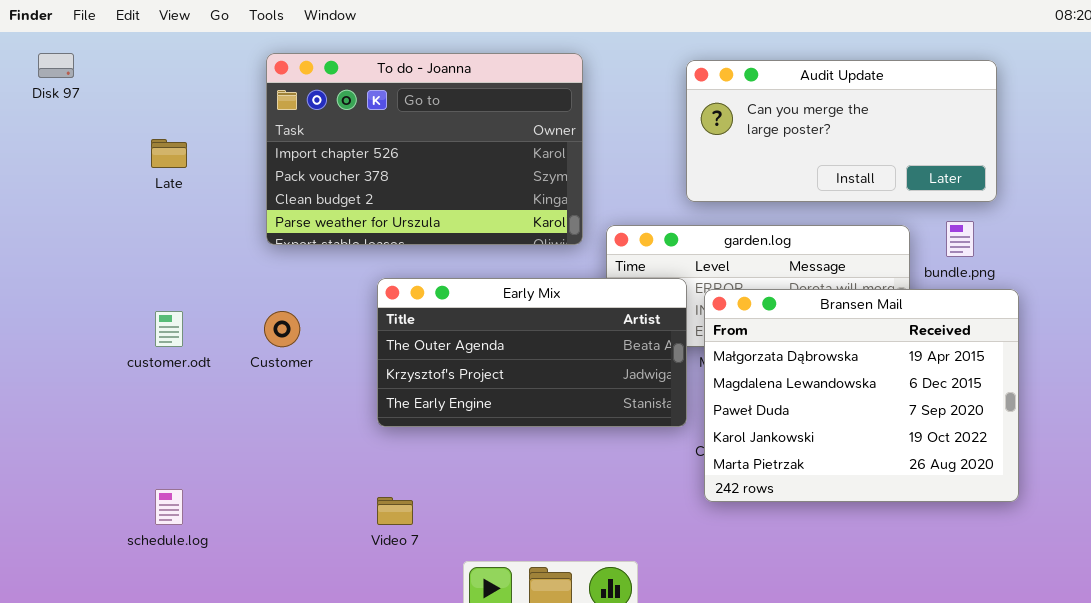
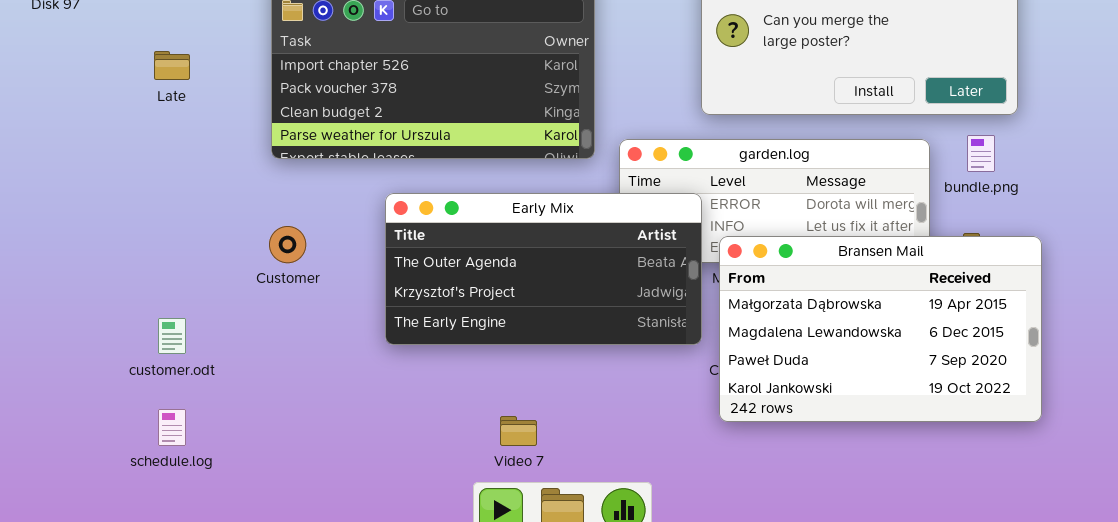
Bransen Mail: [704,289,1019,502] -> [719,236,1042,422], resized
customer.odt: [155,311,183,347] -> [158,318,186,354], moved
Video 7: [377,497,413,525] -> [500,416,537,446], moved

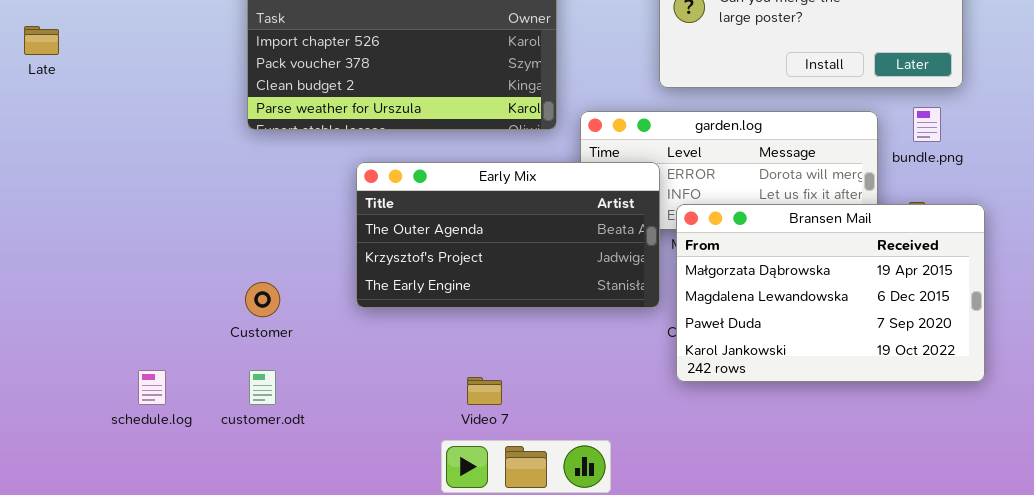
Late: [154,51,190,80] -> [24,26,59,55], moved
Customer: [269,226,306,263] -> [245,282,280,317], moved
customer.odt: [158,318,186,354] -> [249,370,276,405], moved

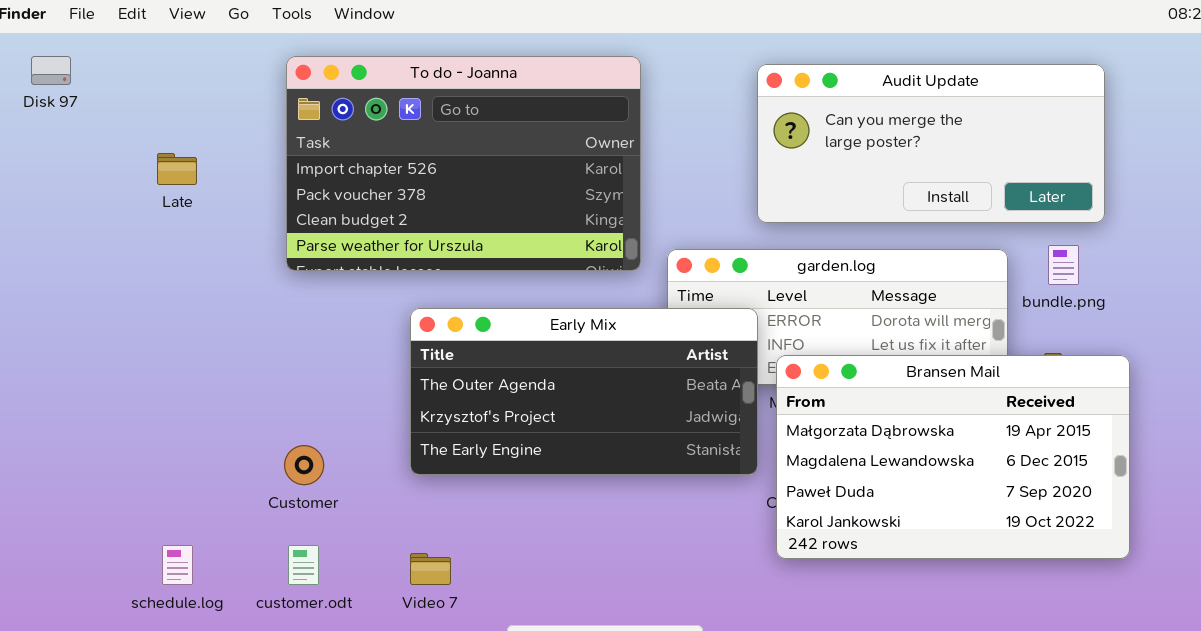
Late: [24,26,59,55] -> [157,153,197,185], moved
Video 7: [467,377,502,405] -> [410,553,451,585], moved

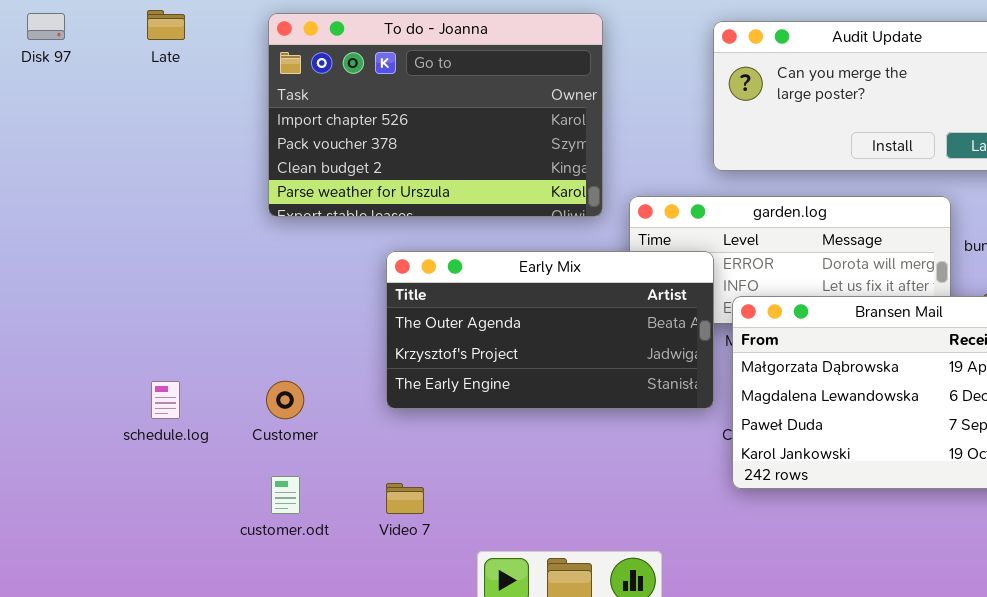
Late: [157,153,197,185] -> [147,10,185,40], moved
schedule.log: [162,545,193,585] -> [151,381,180,419], moved

